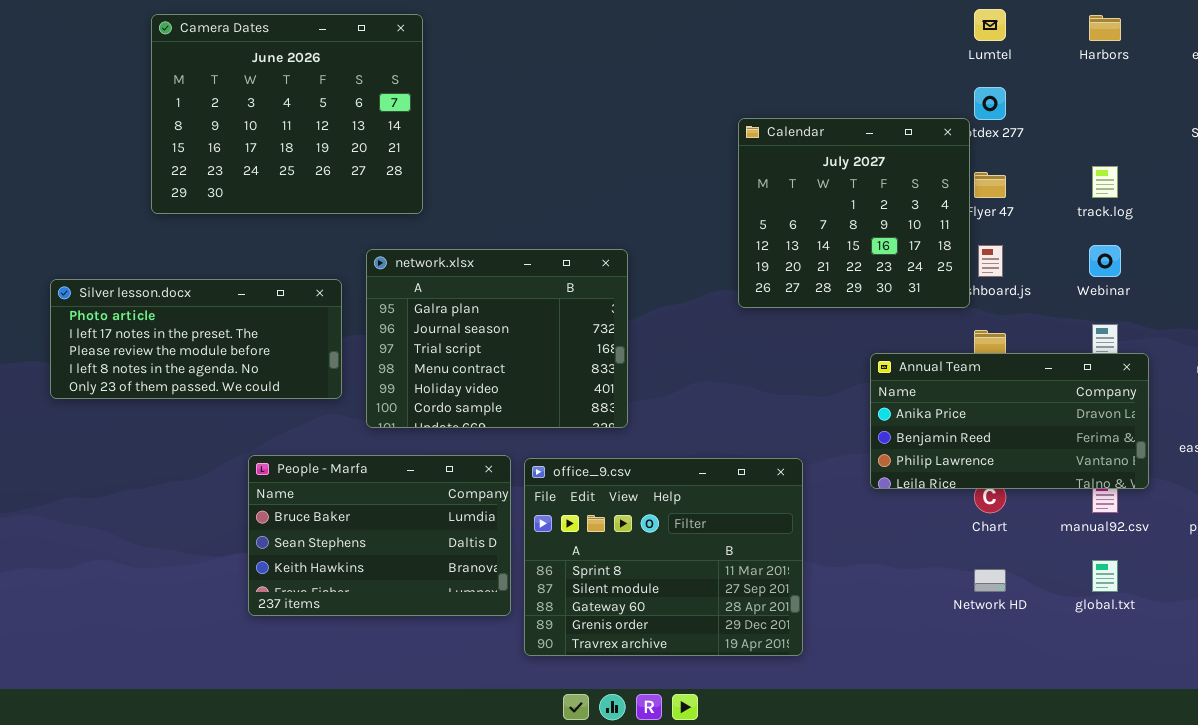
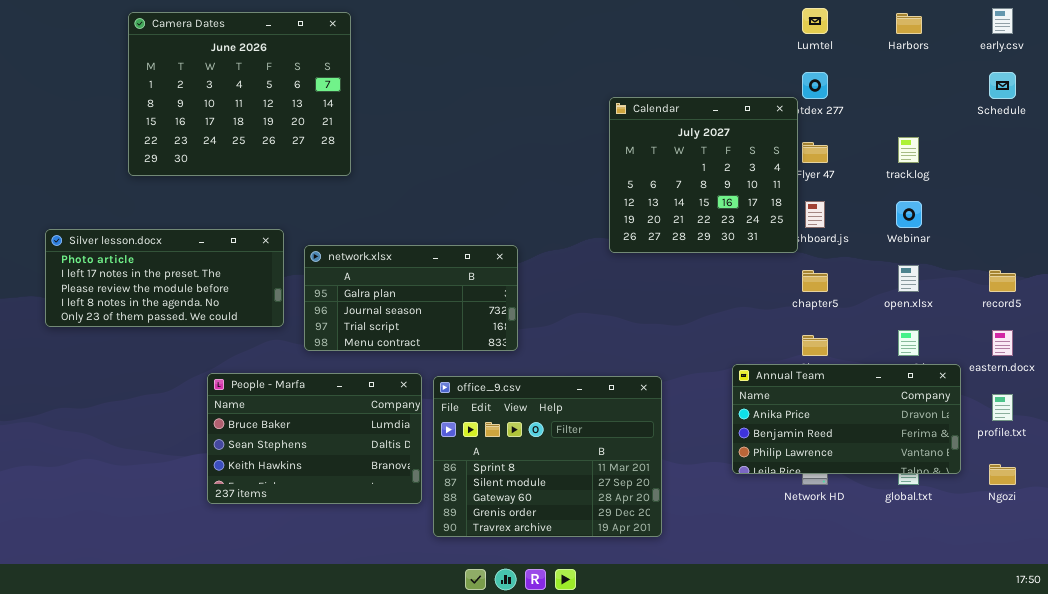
network.xlsx: [366,249,628,428] -> [304,245,518,351], resized
Annual Team: [870,353,1149,489] -> [732,364,961,474], moved

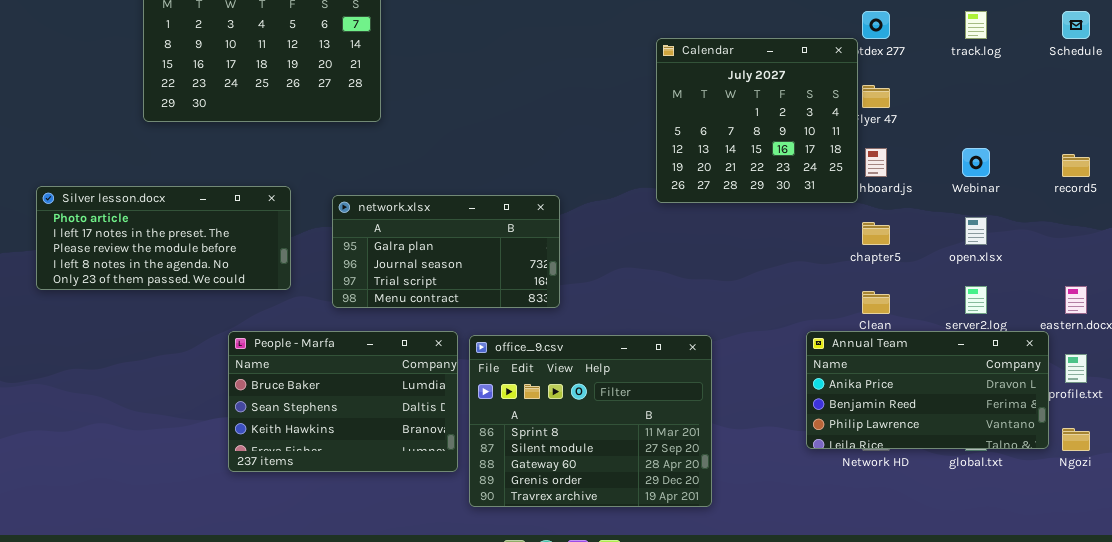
track.log: [898,137,919,163] -> [965,11,987,39], moved
Silver lesson.docx: [45,229,284,327] -> [36,186,291,290], moved
record5: [989,270,1016,292] -> [1062,154,1090,177], moved
Annual Team: [732,364,961,474] -> [806,331,1049,449], moved

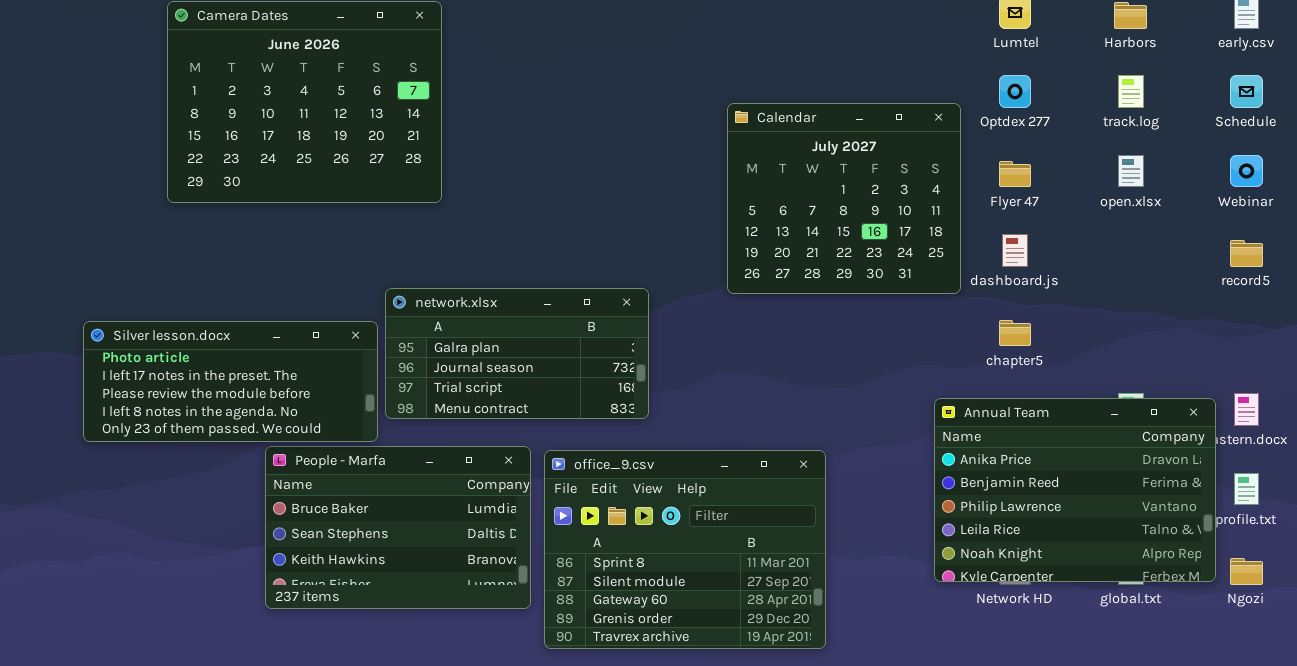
Calendar: [656,38,858,203] -> [727,103,961,294], moved
Webinar: [962,148,990,177] -> [1230,155,1263,187], moved
Silver lesson.docx: [36,186,291,290] -> [83,321,378,442], moved
open.xlsx: [965,217,987,245] -> [1118,155,1144,187], moved
Annual Team: [806,331,1049,449] -> [934,398,1216,582], resized

